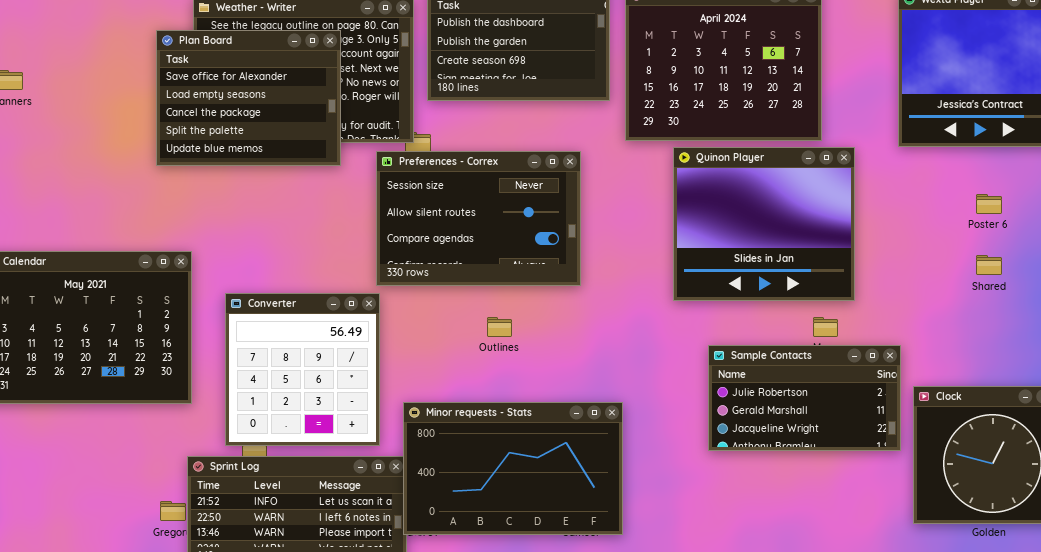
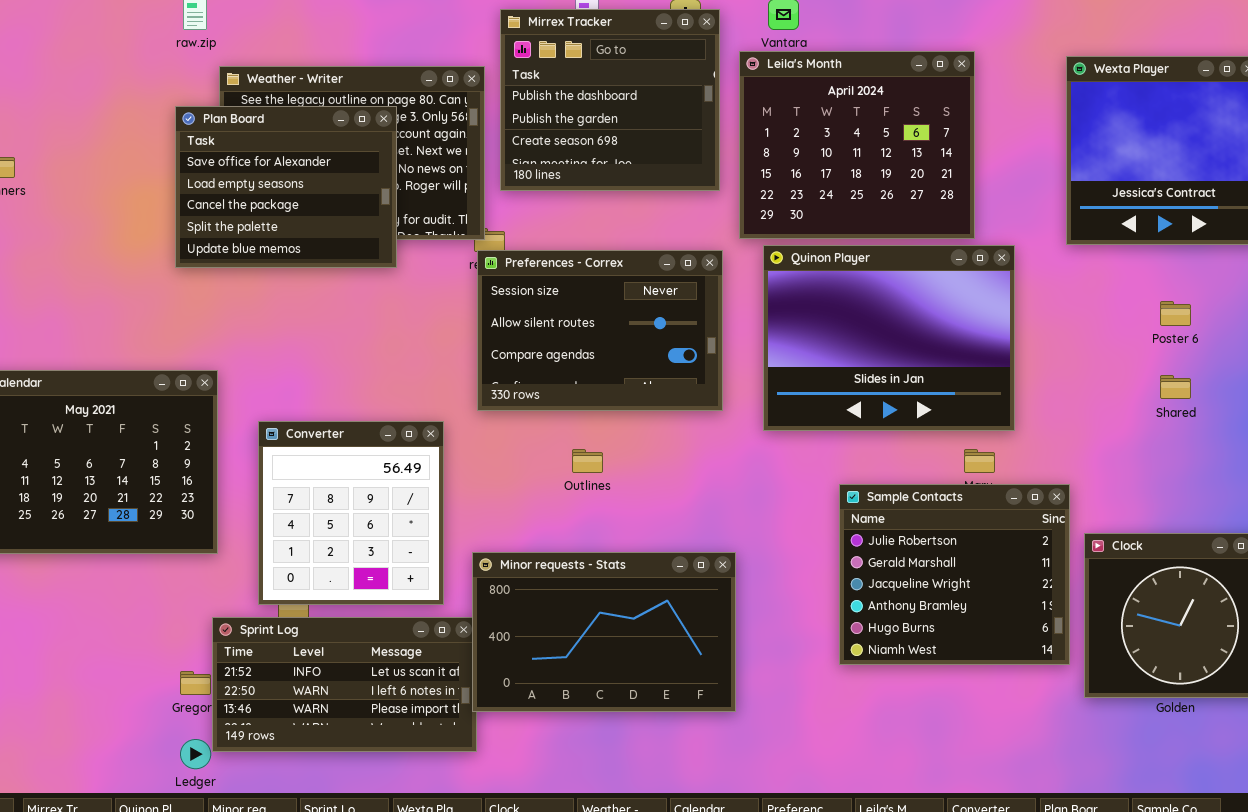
Quinon Player: [673,147,855,301] -> [763,245,1015,431], resized
Preferences - Correx: [376,151,581,286] -> [477,250,723,411], moved
Sample Contacts: [708,345,901,451] -> [839,484,1070,665], resized

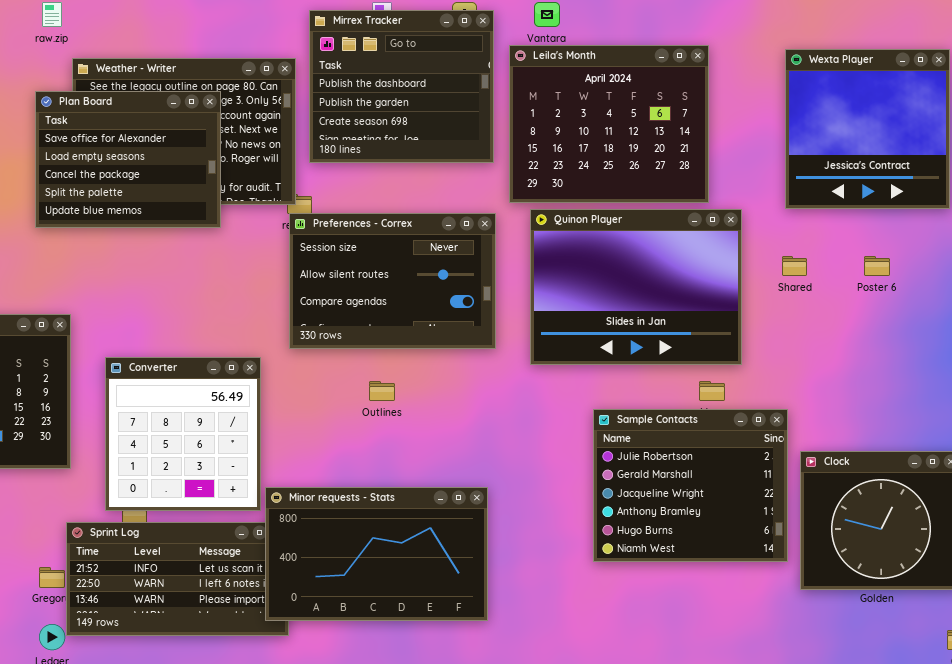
Shared: [1160,375,1191,399] -> [782,256,807,276], moved
Minor requests - Stats: [472,552,736,712] -> [265,487,488,621], moved

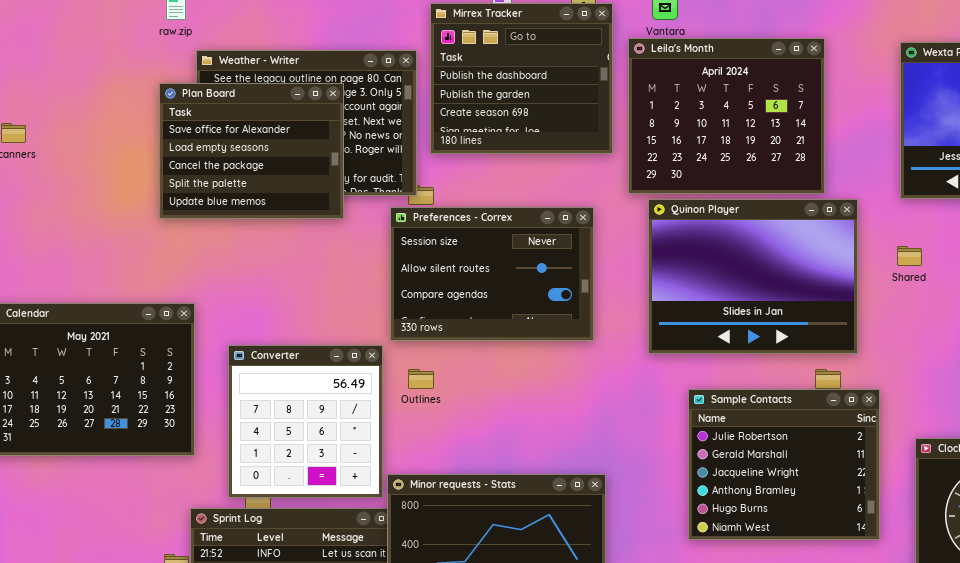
Preferences - Correx: [289,213,496,349] -> [390,207,594,341], moved
Outlines: [369,381,395,401] -> [408,369,434,389], moved
Sample Contacts: [593,409,788,562] -> [688,389,880,540], moved

